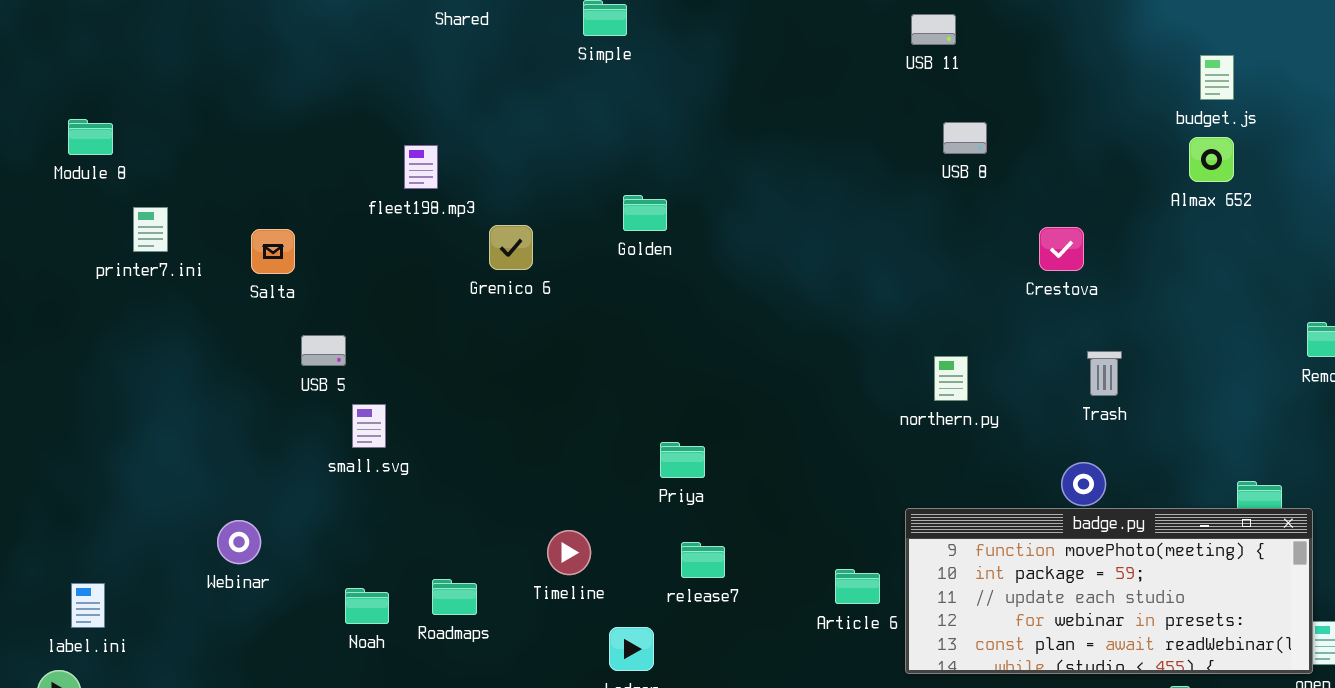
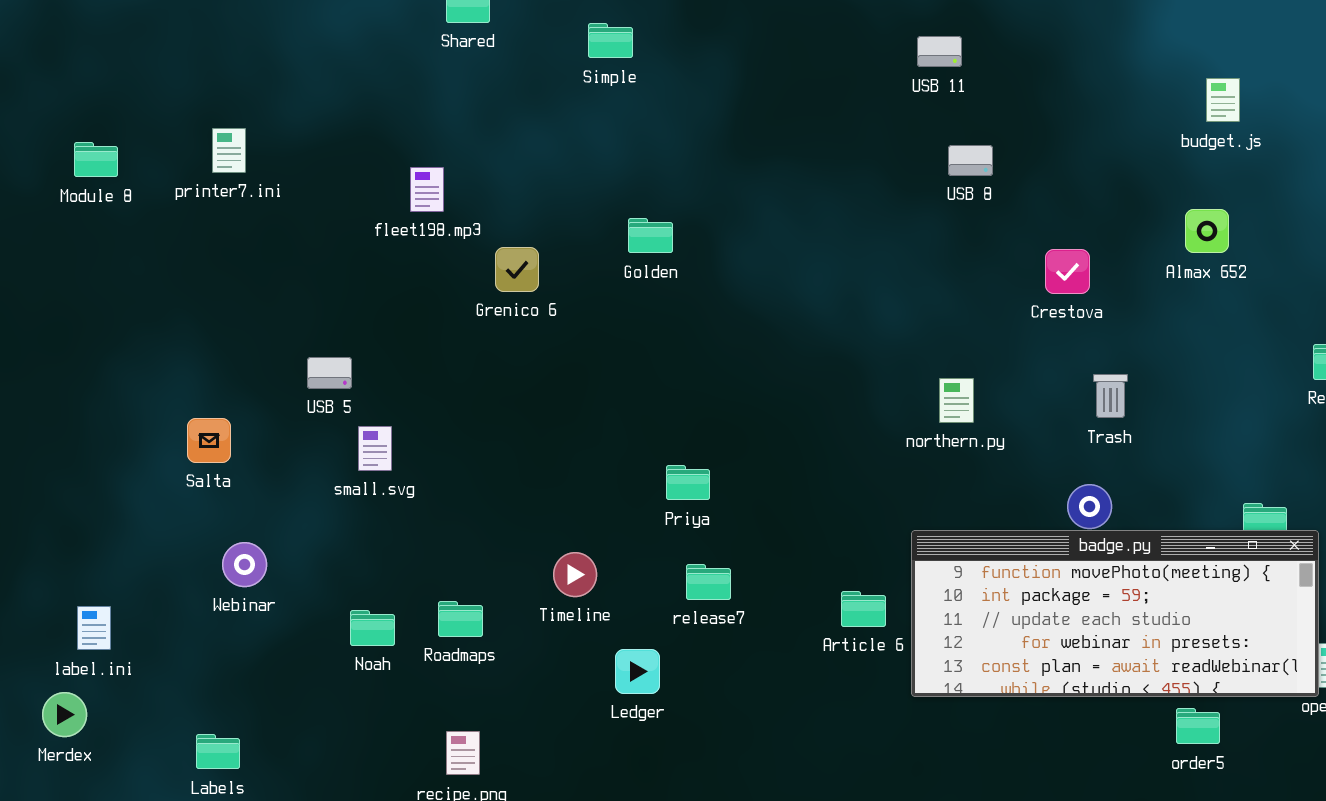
Almax 652: [1189,137,1234,182] -> [1185,209,1229,253], moved
printer7.ini: [133,207,168,252] -> [212,128,246,173], moved
Salta: [251,229,295,274] -> [187,418,231,463], moved

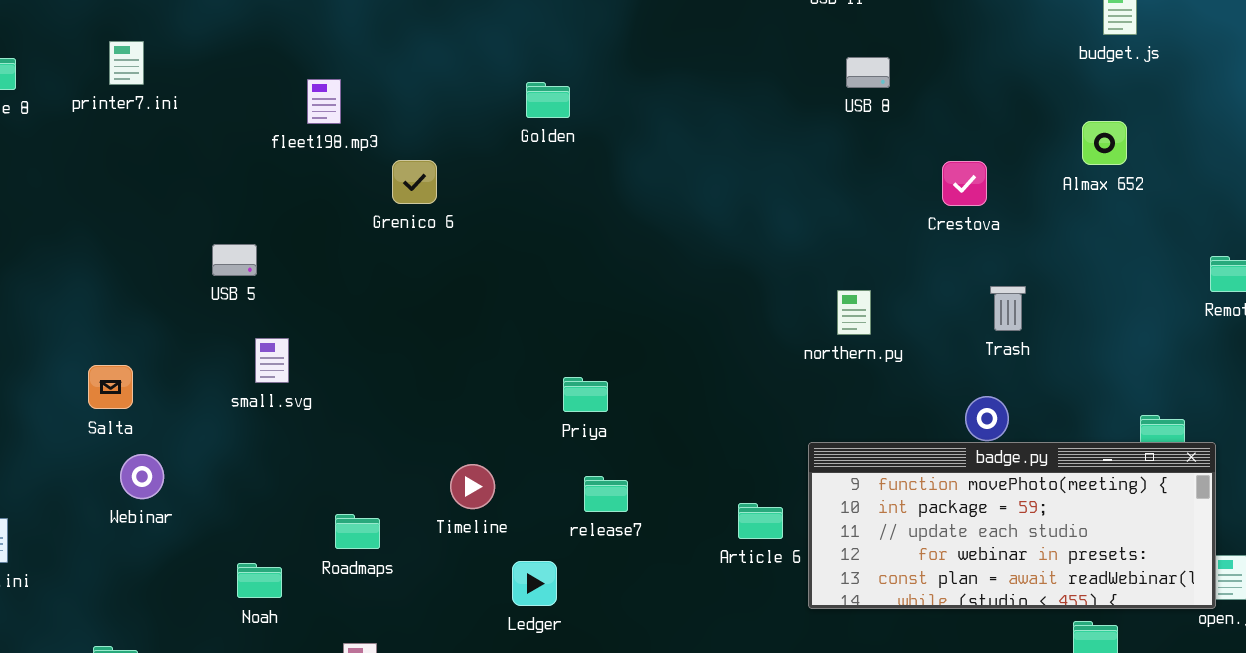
Golden: [628,218,673,253] -> [526,82,570,118], moved
USB 5: [307,357,352,389] -> [212,244,257,276], moved
Salta: [187,418,231,463] -> [88,365,133,409], moved
Noah: [350,610,395,646] -> [237,563,282,598], moved

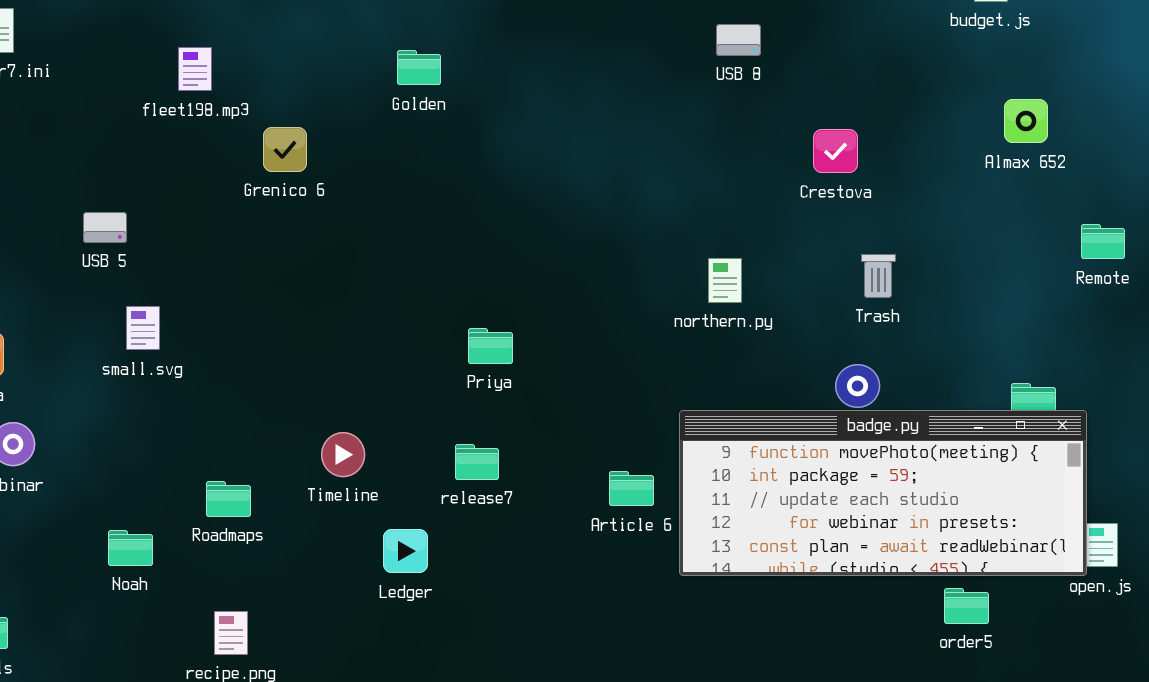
Almax 652: [1082,121,1127,165] -> [1004,99,1048,143], moved
Priya: [563,377,608,412] -> [468,328,513,364], moved

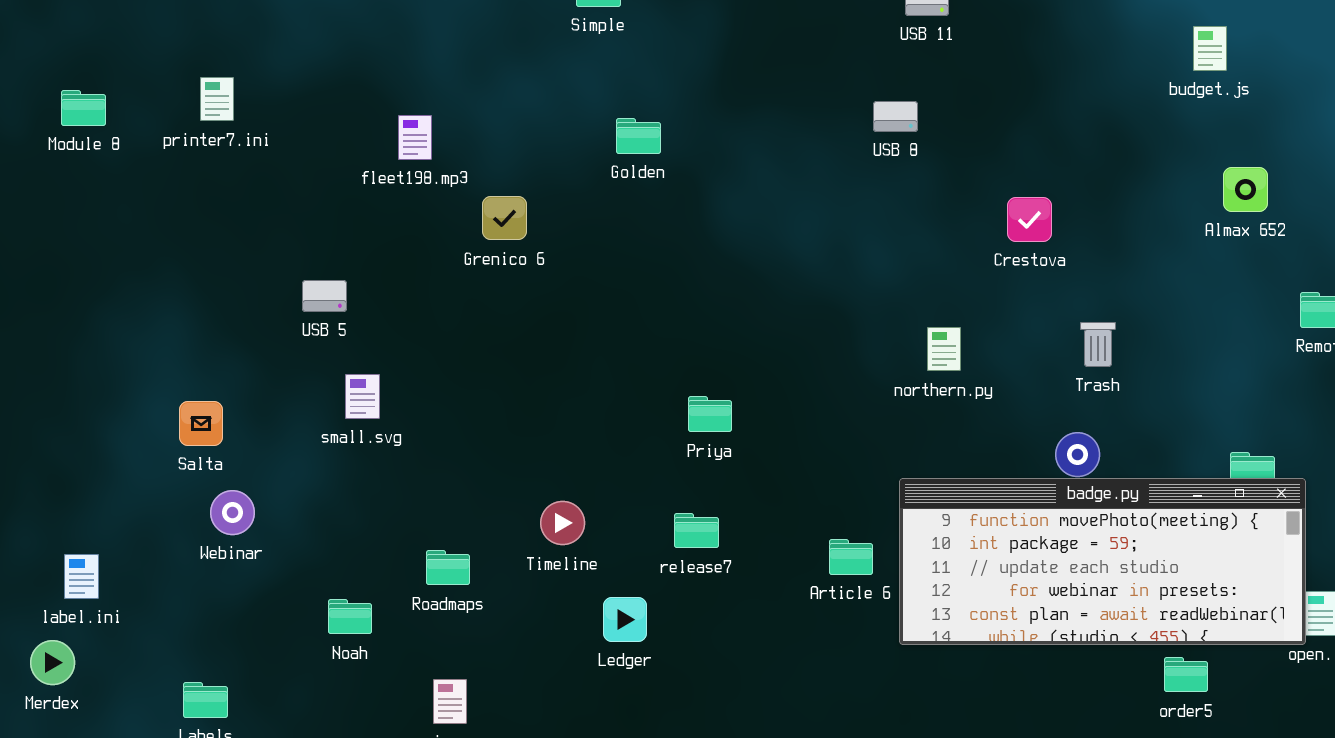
USB 8: [716,24,761,56] -> [873,101,918,132], moved
Crestova: [813,129,858,173] -> [1007,197,1052,242], moved

